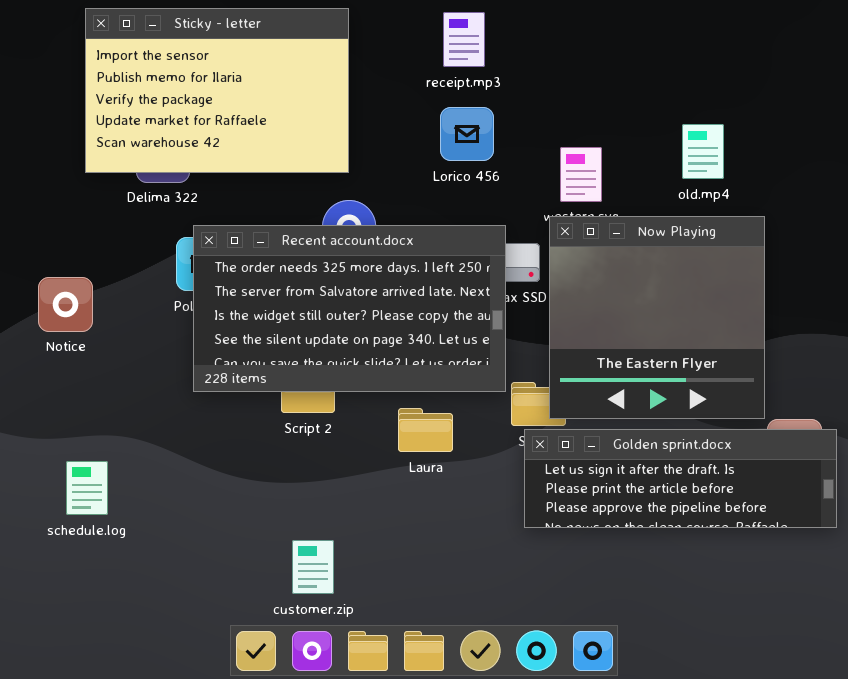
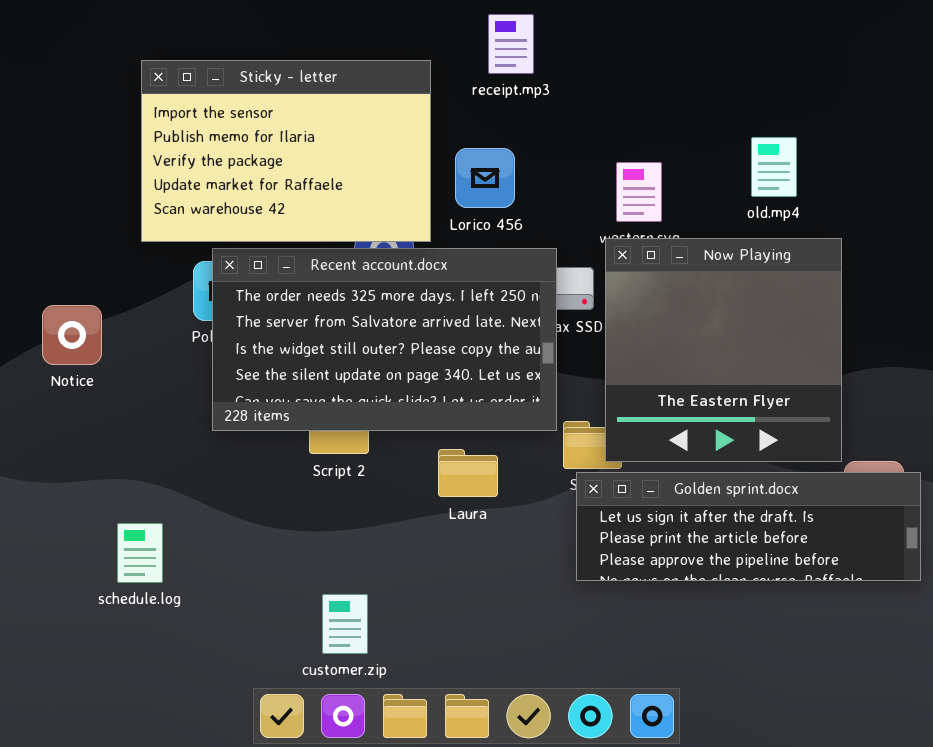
Sticky - letter: [85,8,349,173] -> [141,60,431,242], moved
Lorico 456: [440,107,494,161] -> [455,148,515,208], moved
schedule.log: [66,461,108,515] -> [117,523,163,583], moved

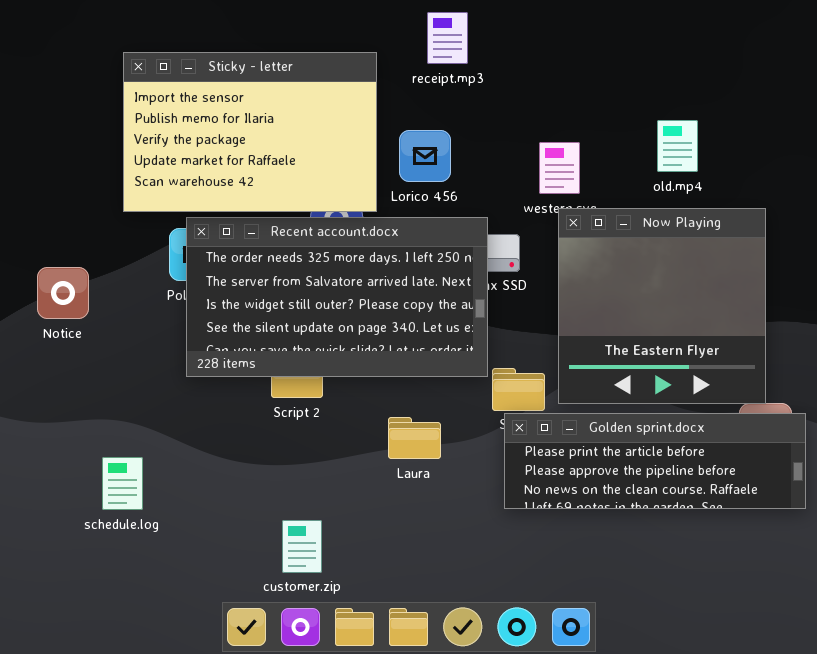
Now Playing: [605,238,842,462] -> [558,208,766,404], moved
Laura: [438,449,498,497] -> [388,417,441,459], moved
Golden sprint.docx: [576,472,921,581] -> [504,413,806,509], scrolled down 1 row

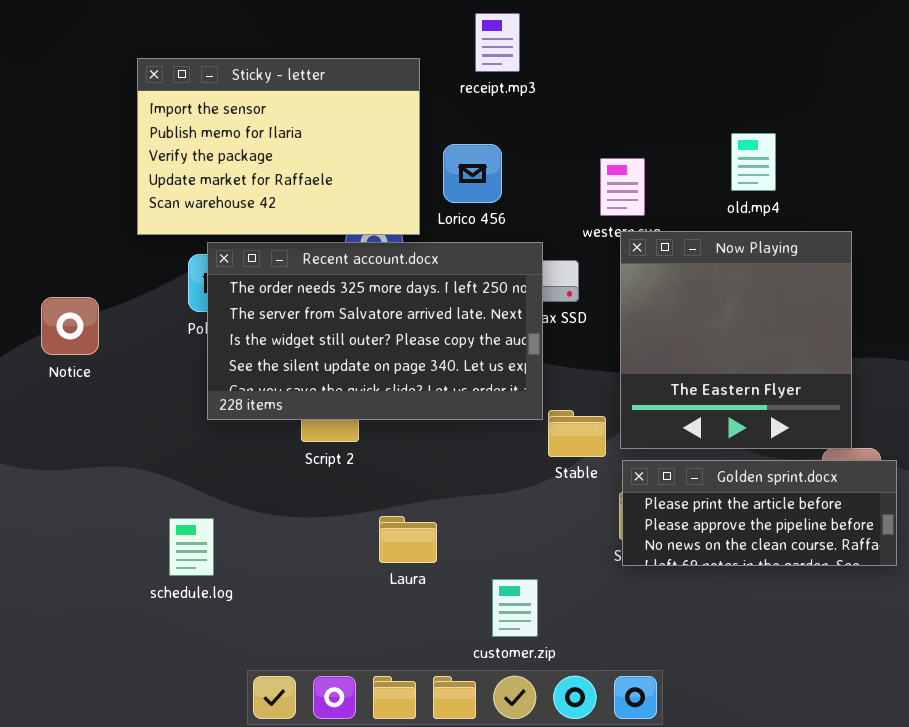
Golden sprint.docx: [504,413,806,509] -> [622,460,897,566], resized
Laura: [388,417,441,459] -> [379,516,437,563], moved
schedule.log: [102,457,143,510] -> [169,518,214,576], moved
customer.zip: [282,520,322,573] -> [492,579,538,637], moved

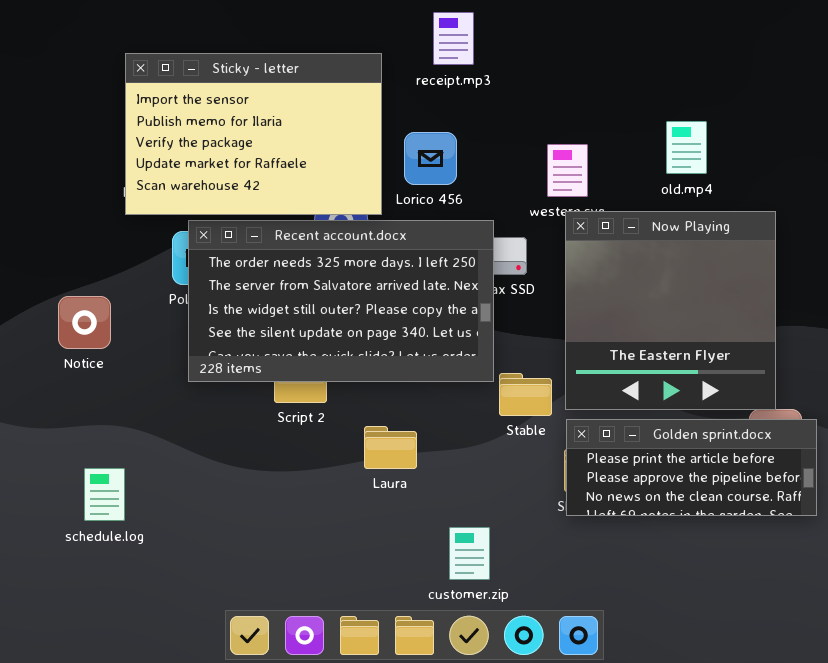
Notice: [41,297,99,355] -> [58,296,111,349], moved
Laura: [379,516,437,563] -> [364,426,417,469], moved
schedule.log: [169,518,214,576] -> [84,468,125,521], moved

